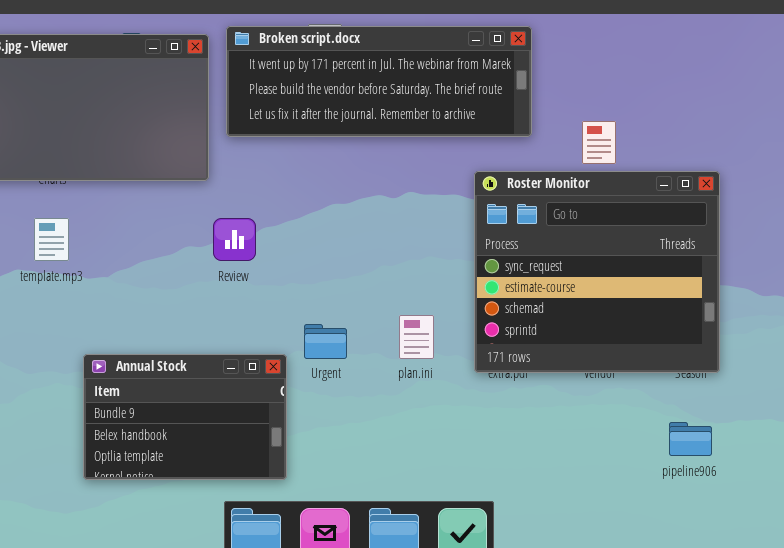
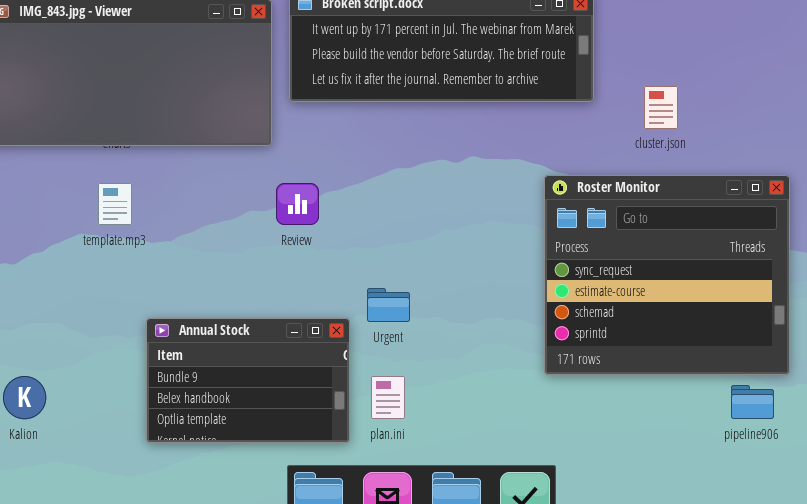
Roster Monitor: [474,171,720,373] -> [544,175,790,375], moved
plan.ini: [399,315,434,359] -> [371,376,405,419], moved

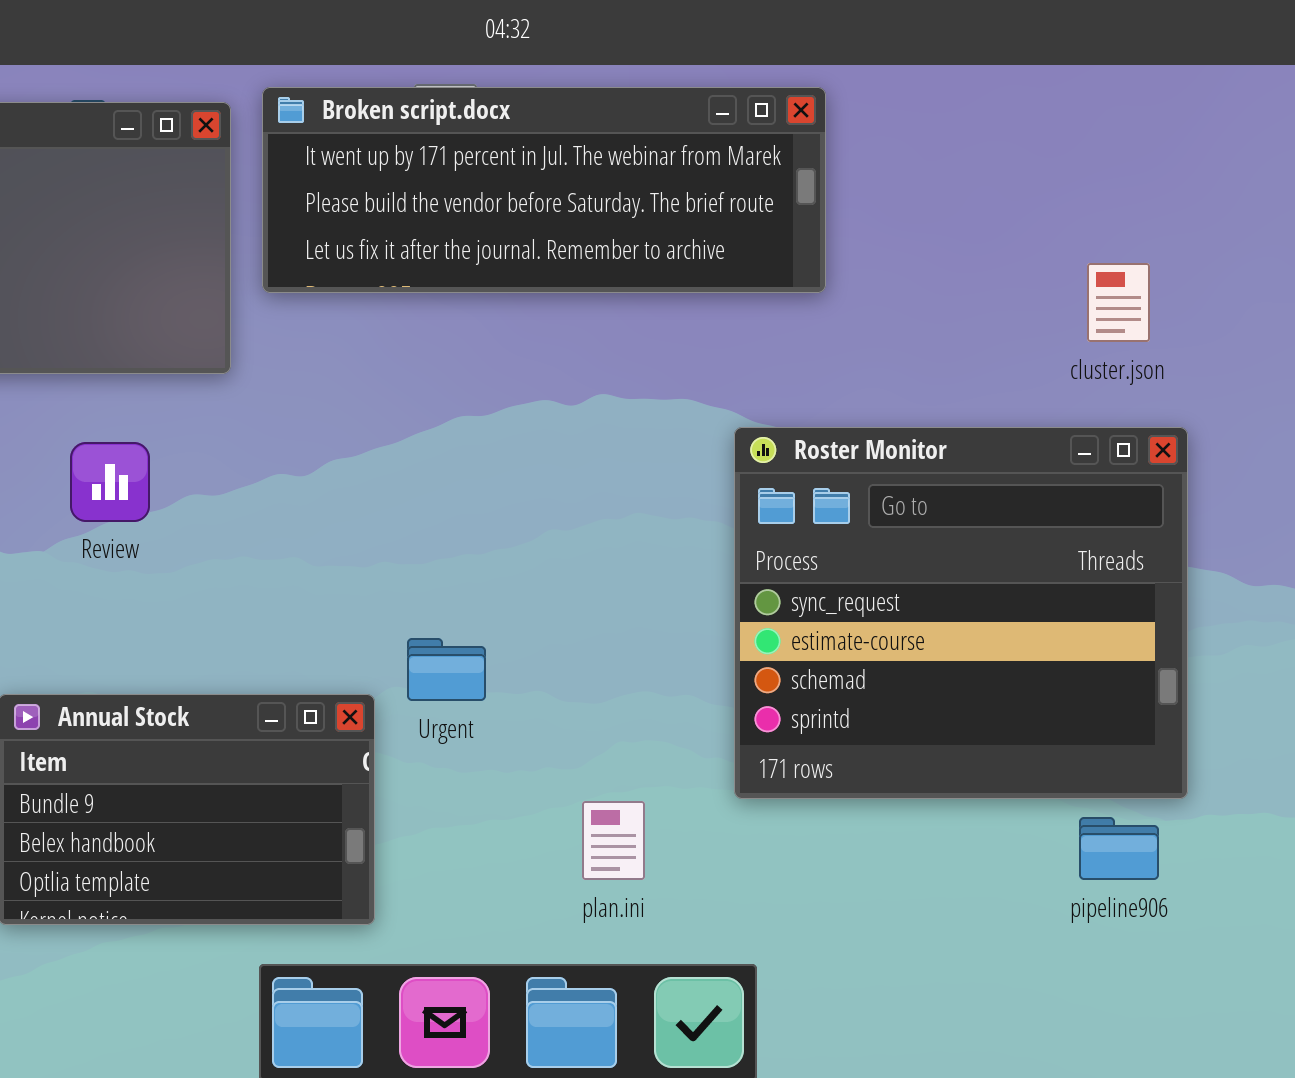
cluster.json: [644,86,678,129] -> [1087,263,1150,342], moved
Review: [276,183,319,225] -> [70,442,150,522], moved
plan.ini: [371,376,405,419] -> [582,801,645,880], moved

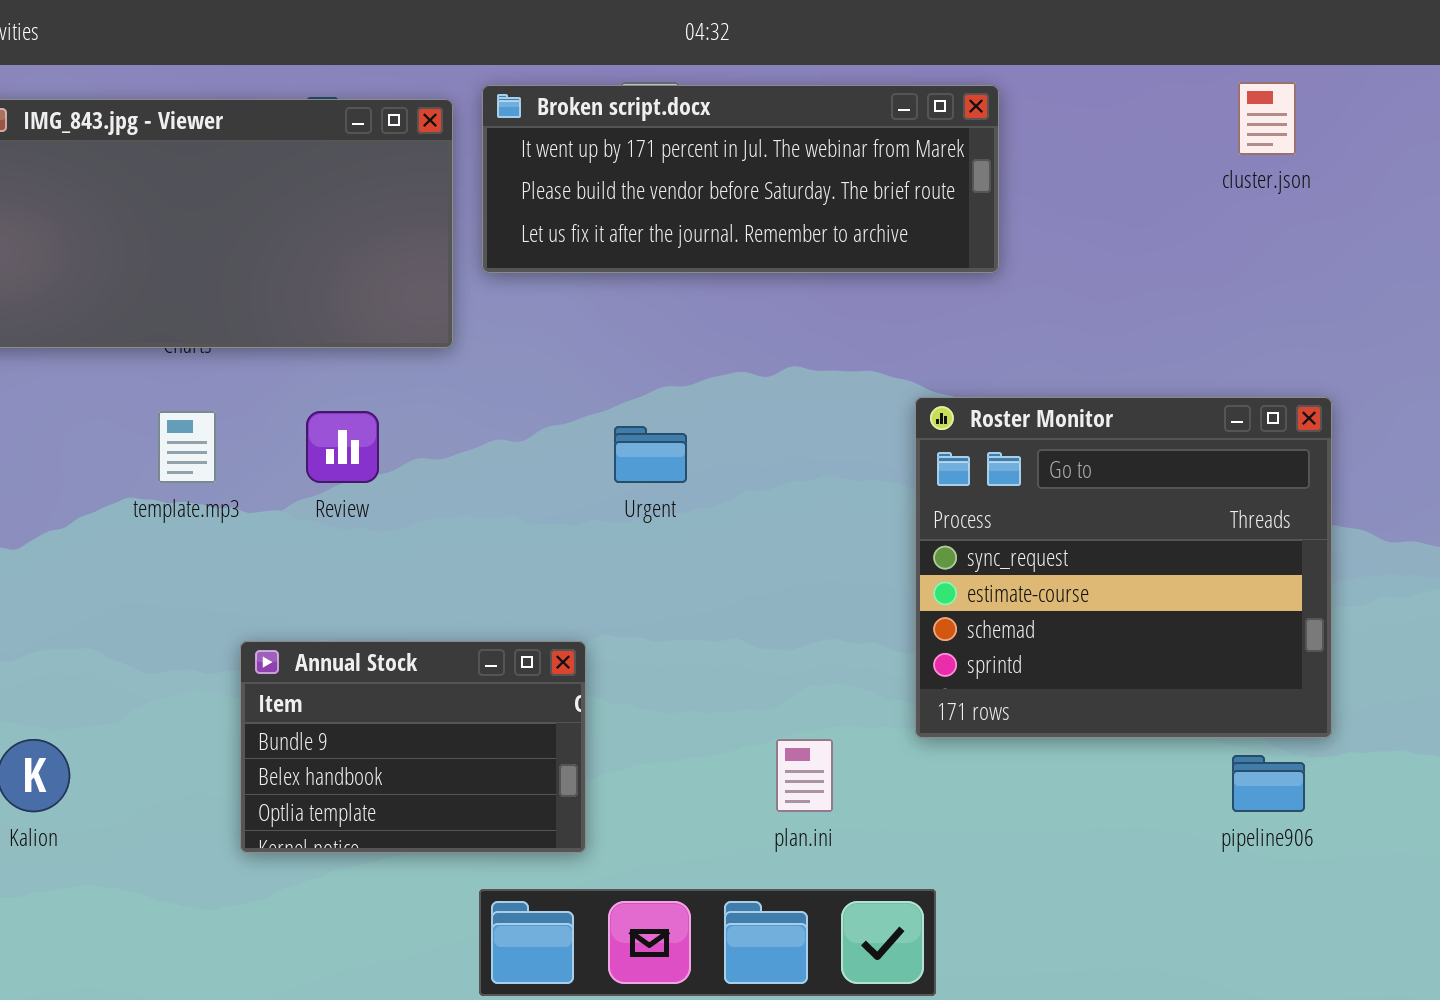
cluster.json: [1087,263,1150,342] -> [1238,82,1296,155], moved
Urgent: [407,638,486,701] -> [614,426,687,483], moved

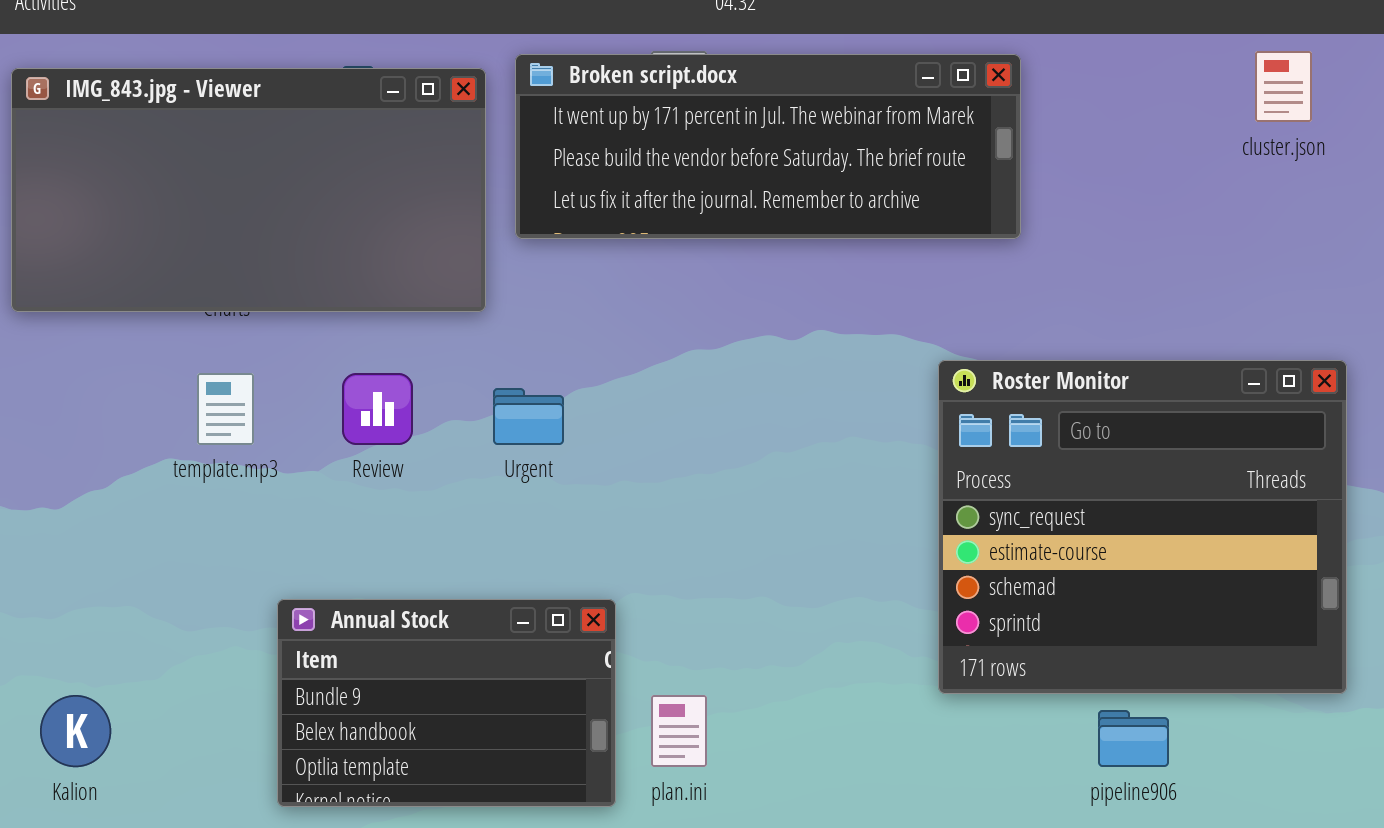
Urgent: [614,426,687,483] -> [493,388,564,445], moved
plan.ini: [776,739,833,812] -> [651,695,707,767], moved
pipeline906: [1232,755,1305,812] -> [1098,710,1169,767], moved

